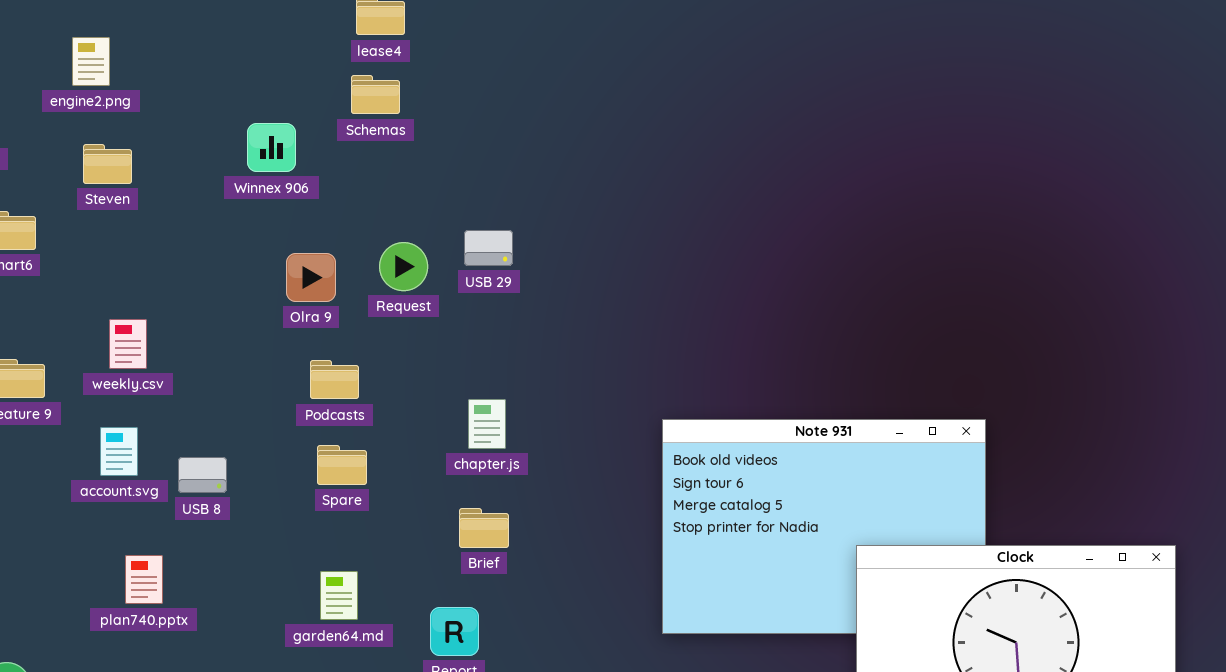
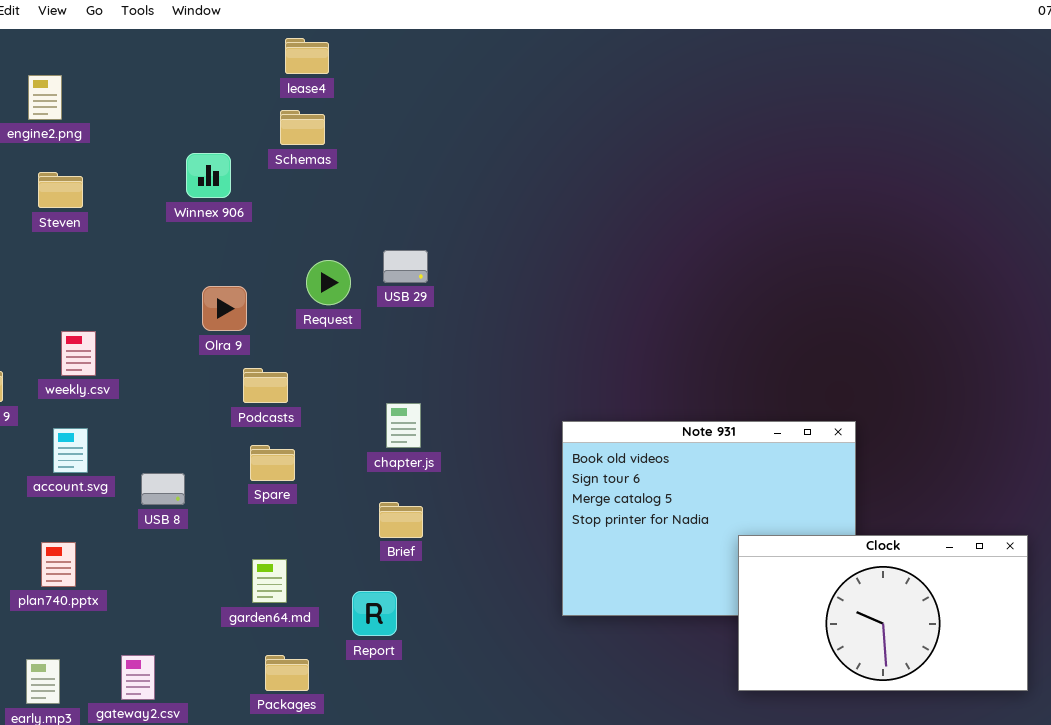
Olra 9: [286,253,336,302] -> [202,286,247,331], moved
USB 8: [178,457,227,493] -> [141,473,185,505], moved
plan740.pptx: [125,555,163,604] -> [41,542,76,587], moved

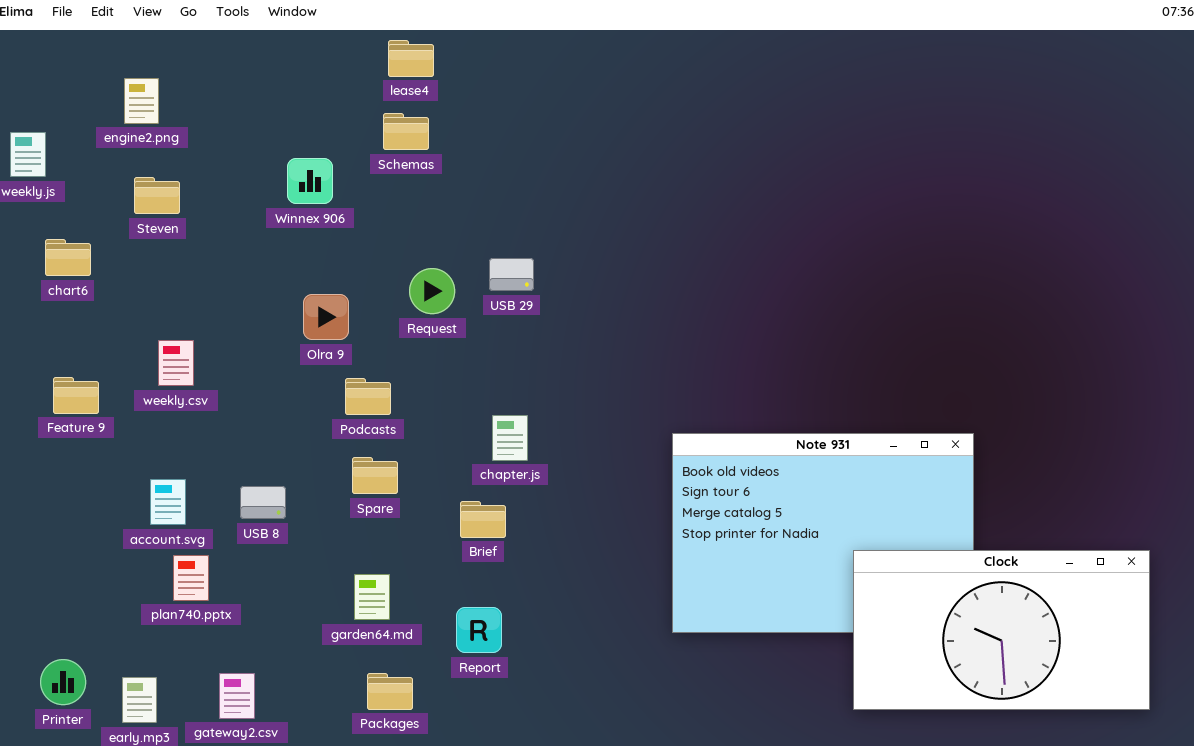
account.svg: [53,428,88,473] -> [150,479,186,525], moved
Brief: [379,502,423,538] -> [460,501,506,538], moved
plan740.pptx: [41,542,76,587] -> [173,555,209,601], moved

